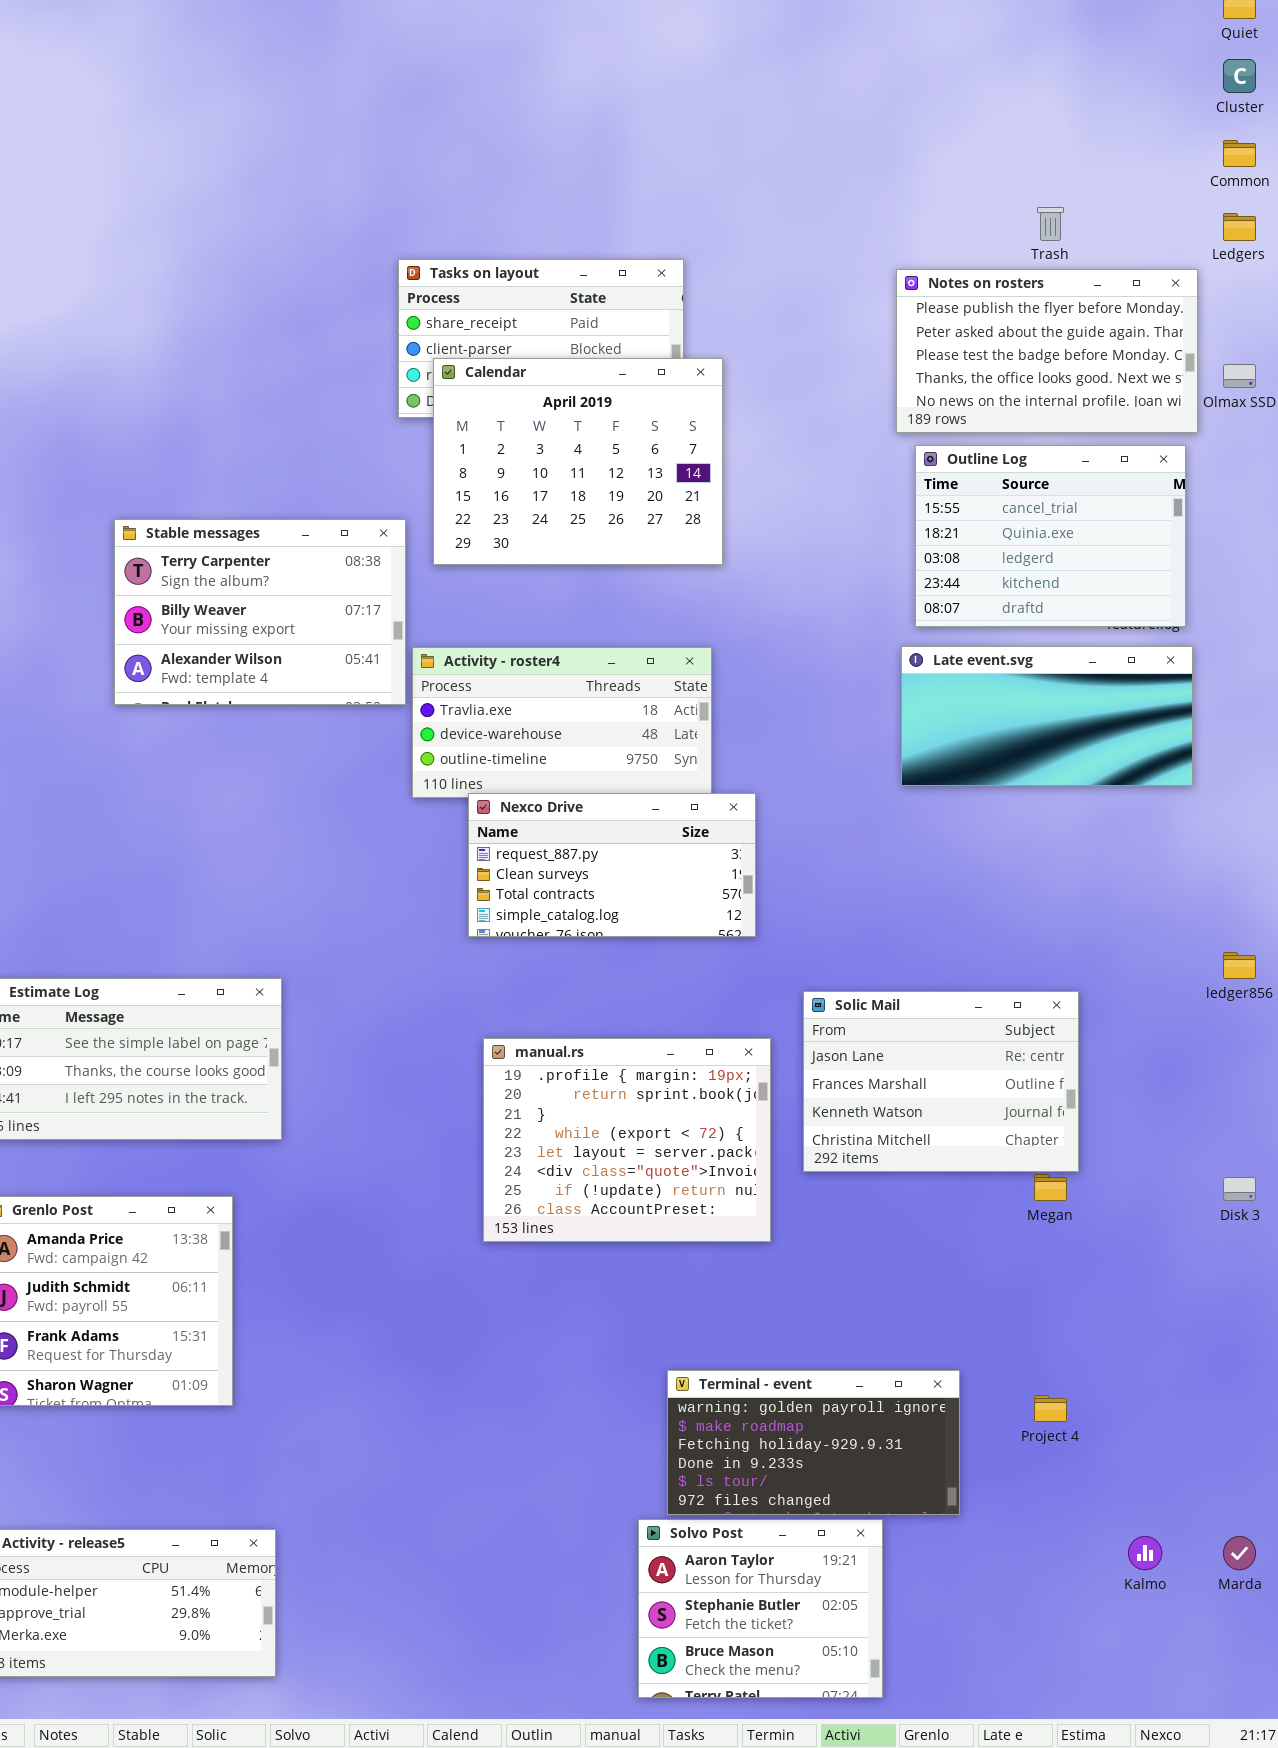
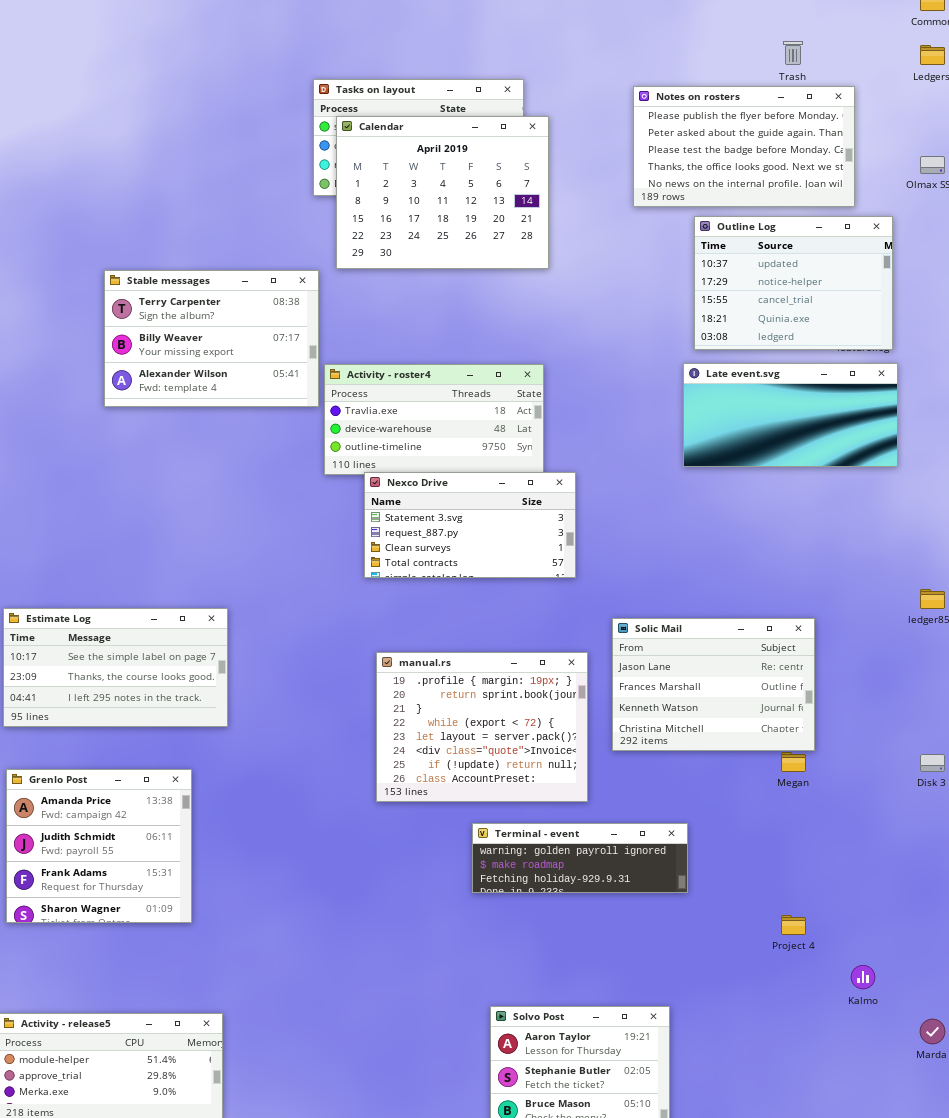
Notes on rosters: [896,269,1198,433] -> [633,86,855,207], moved
Calendar: [433,358,723,565] -> [336,116,549,269], moved
Outline Log: [915,445,1186,627] -> [694,216,893,350], scrolled up 2 rows
Nexco Drive: [468,793,756,937] -> [364,472,576,578], scrolled up 1 row
Terminal - event: [667,1370,960,1515] -> [472,823,688,893], moved, resized
Kalmo: [1128,1536,1162,1570] -> [851,965,875,989], moved

